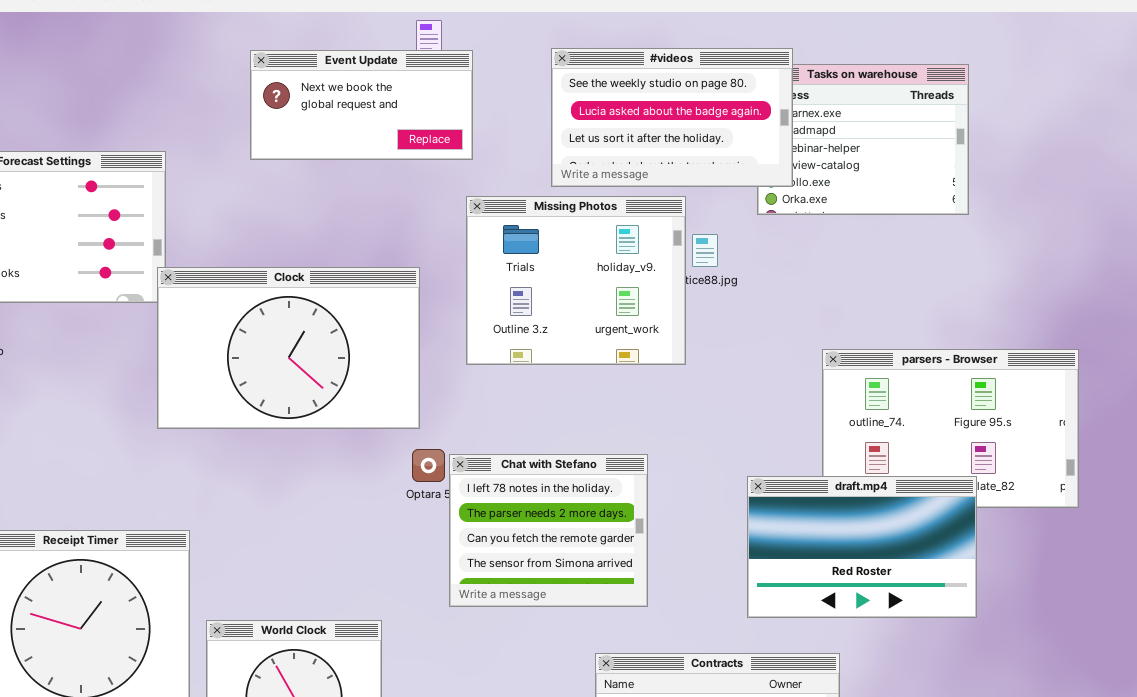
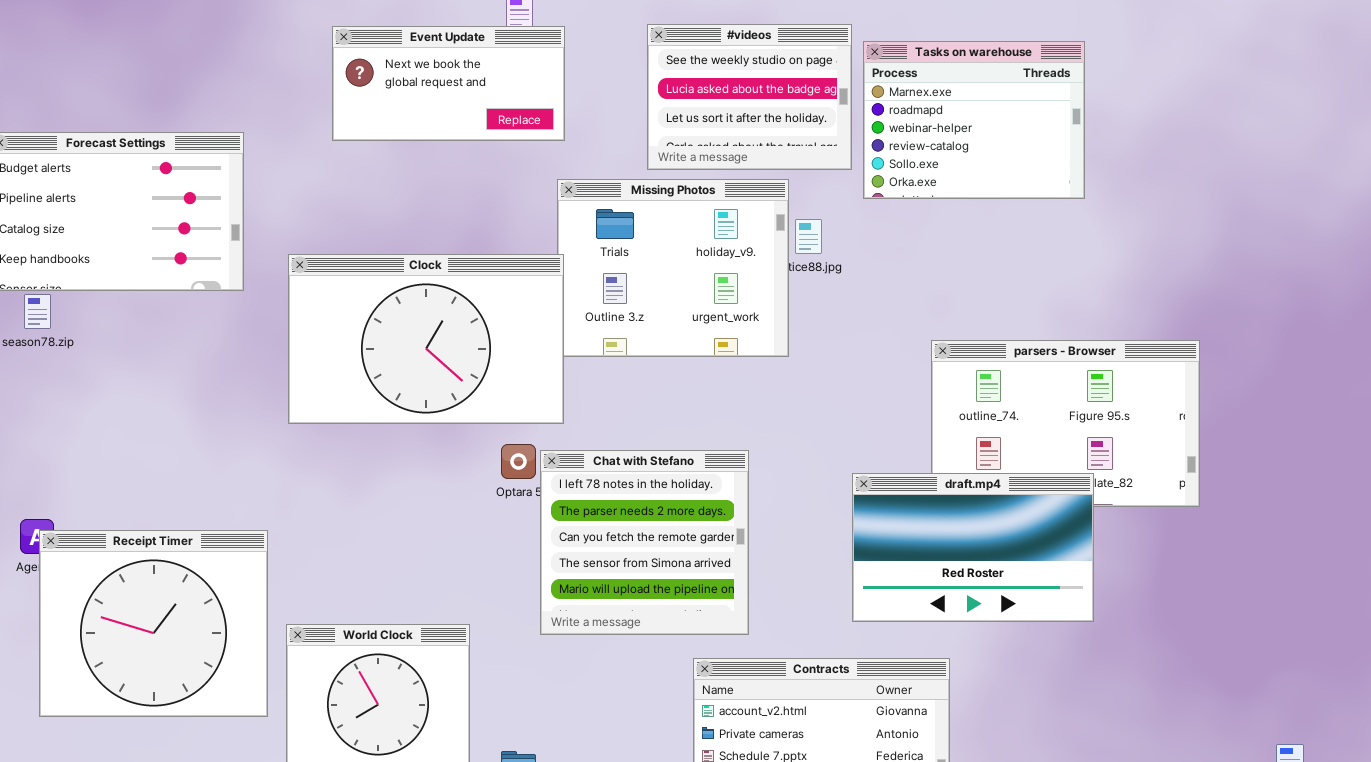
#videos: [551,48,793,187] -> [647,24,852,170], resized
Clock: [157,267,420,429] -> [288,254,564,424], moved
Chat with Stefano: [449,454,648,607] -> [540,450,749,635], resized

